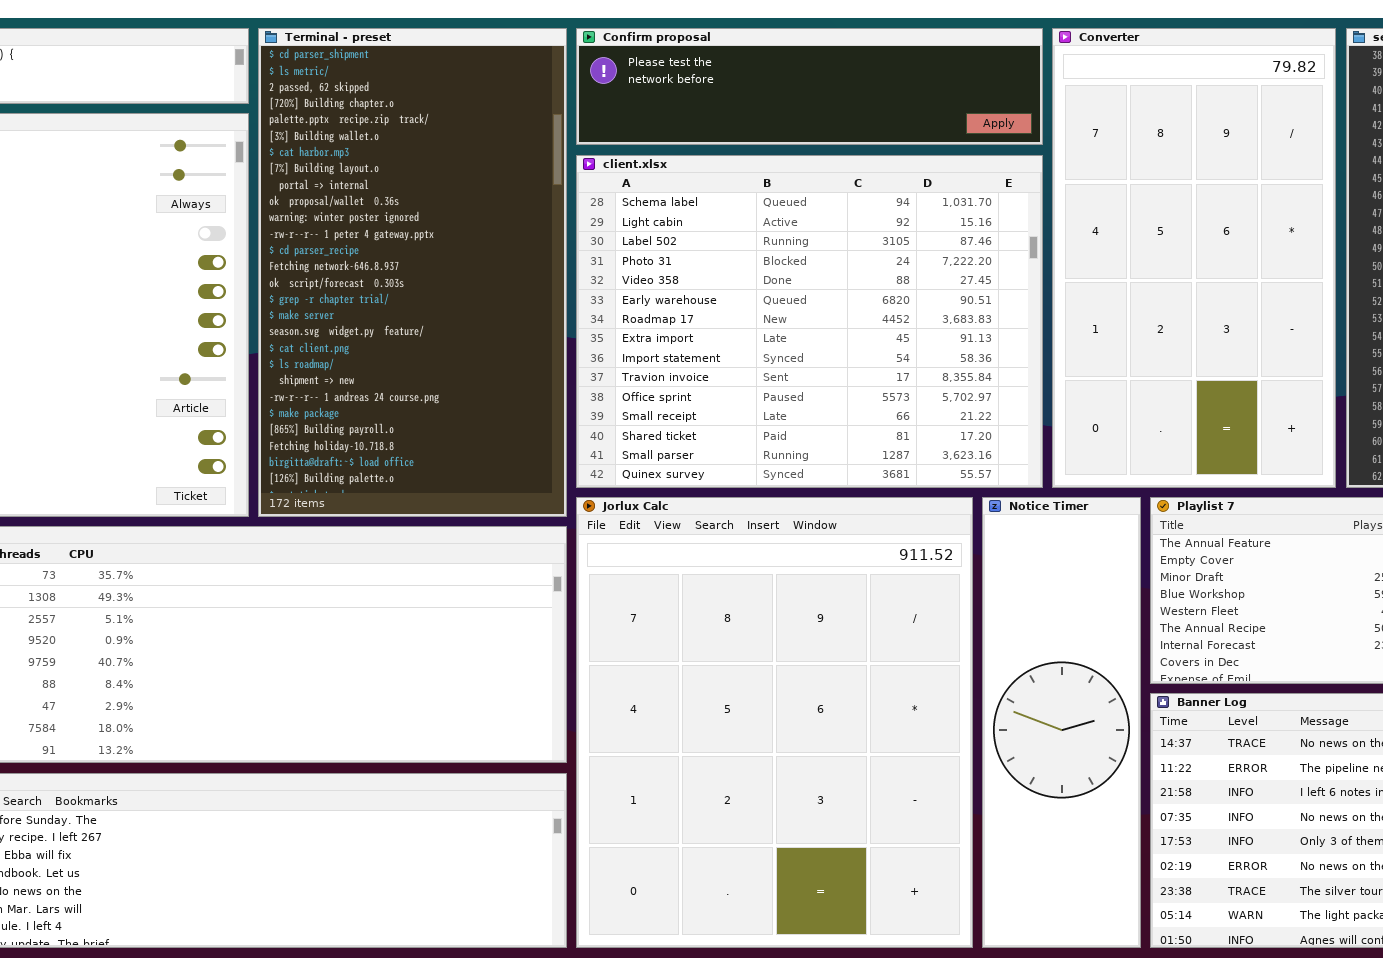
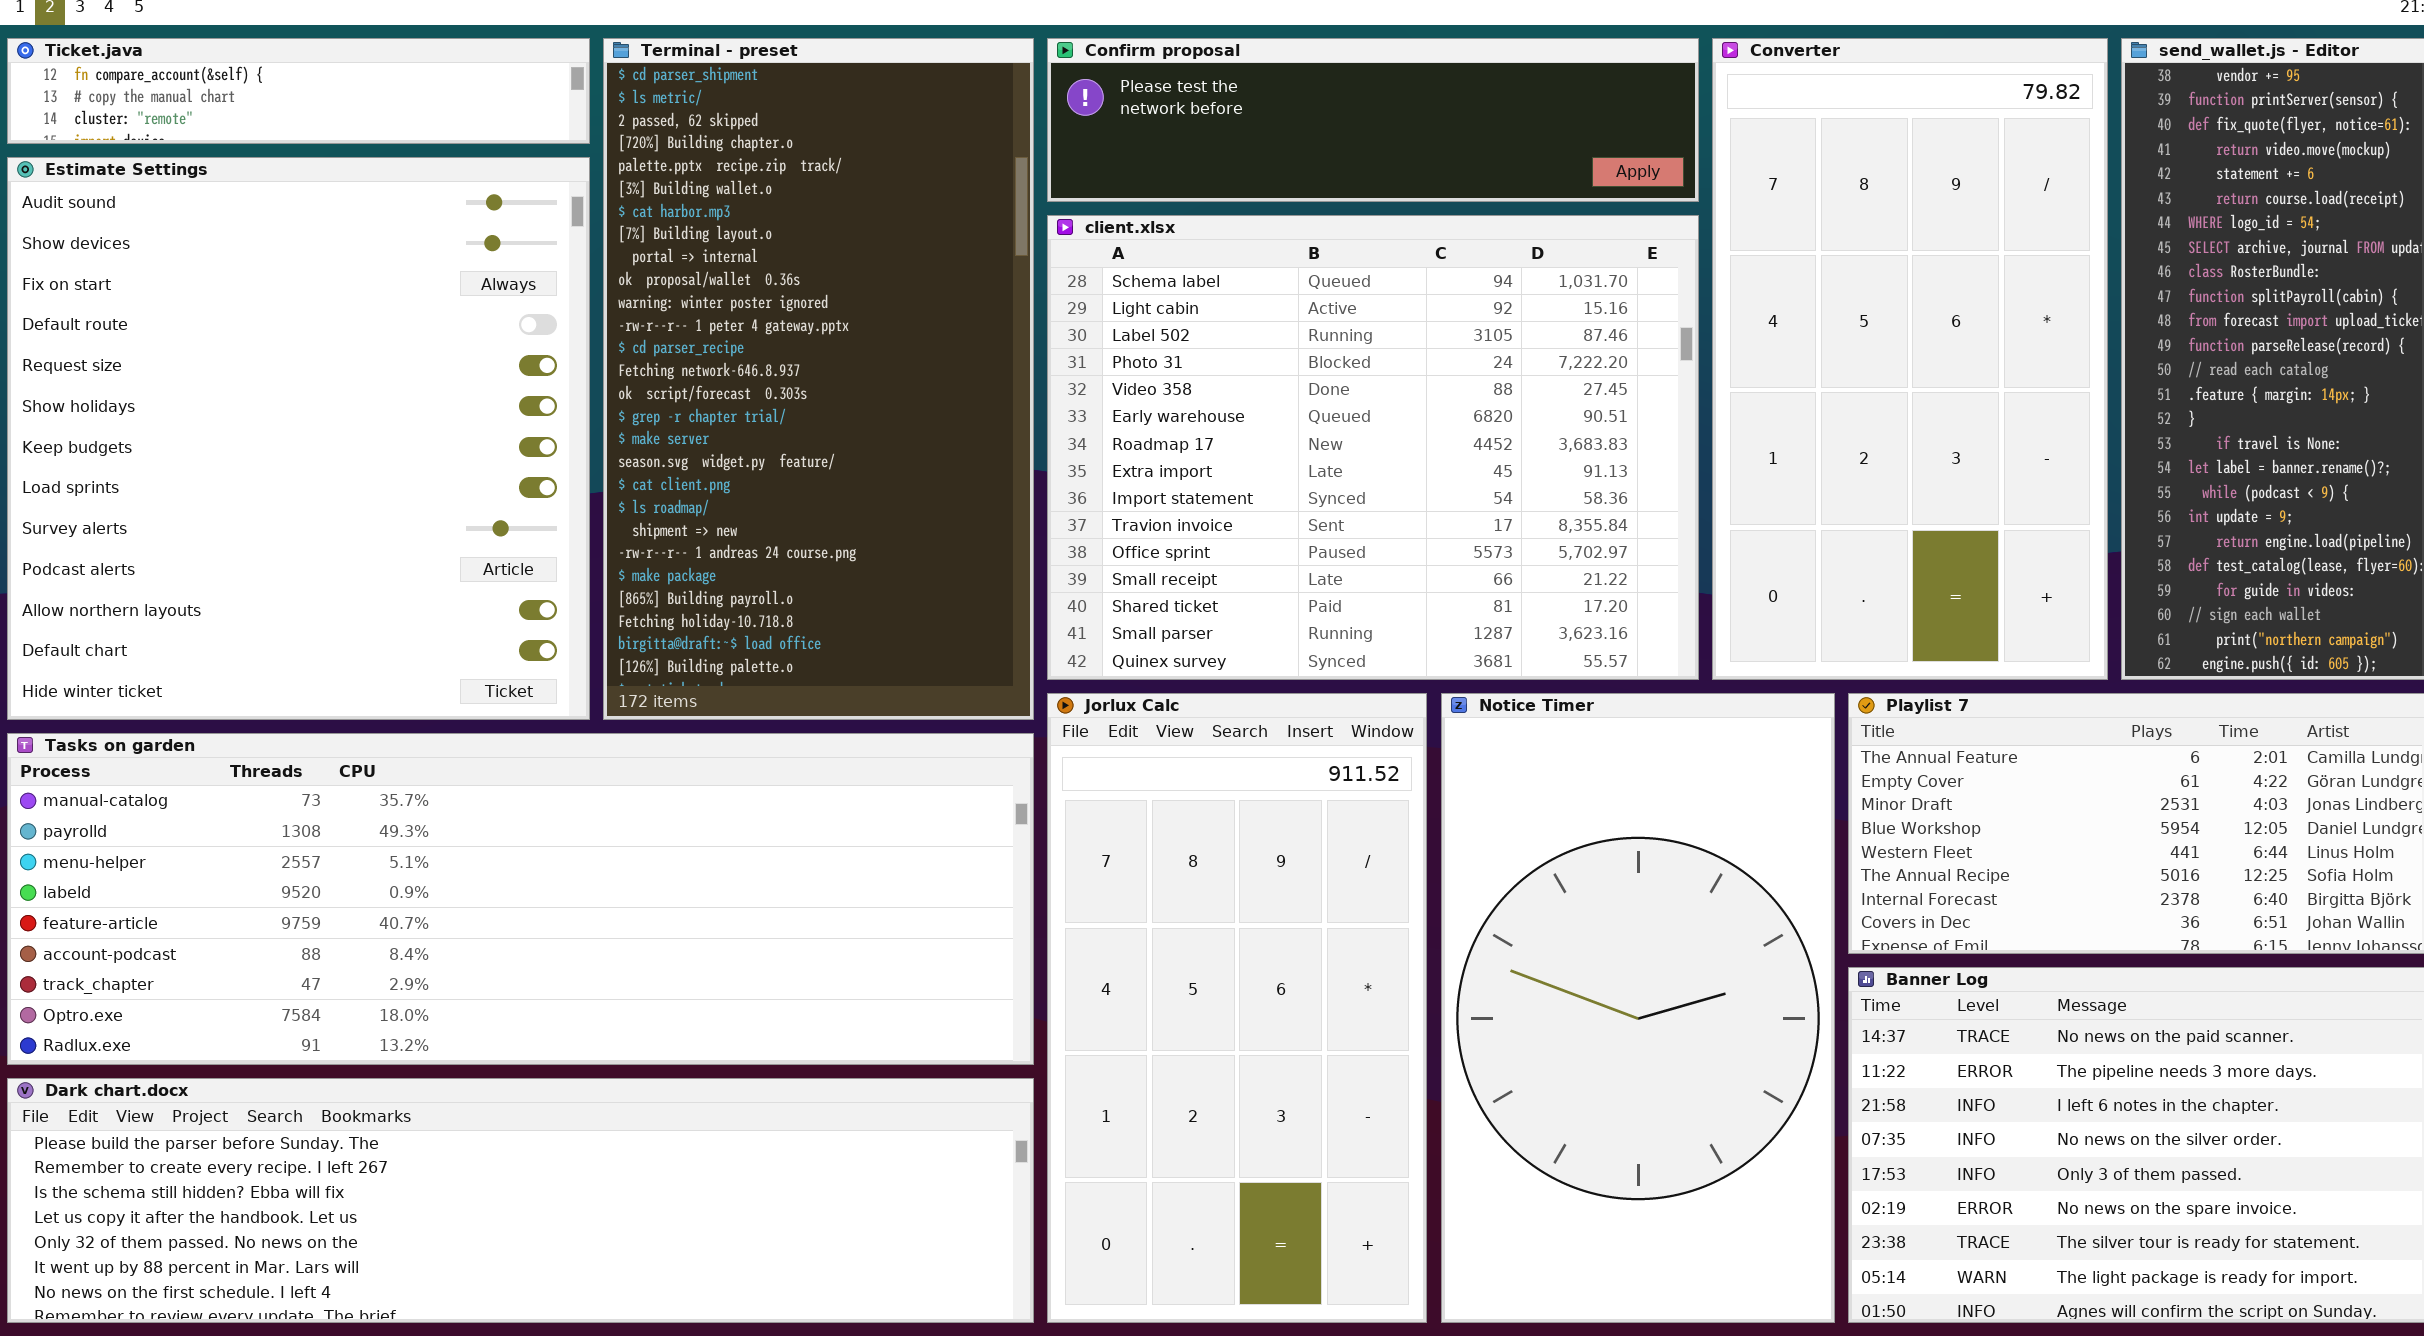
Jorlux Calc: [576,497,973,948] -> [1047,693,1427,1323], resized
Notice Timer: [982,497,1141,948] -> [1441,693,1835,1323], resized

